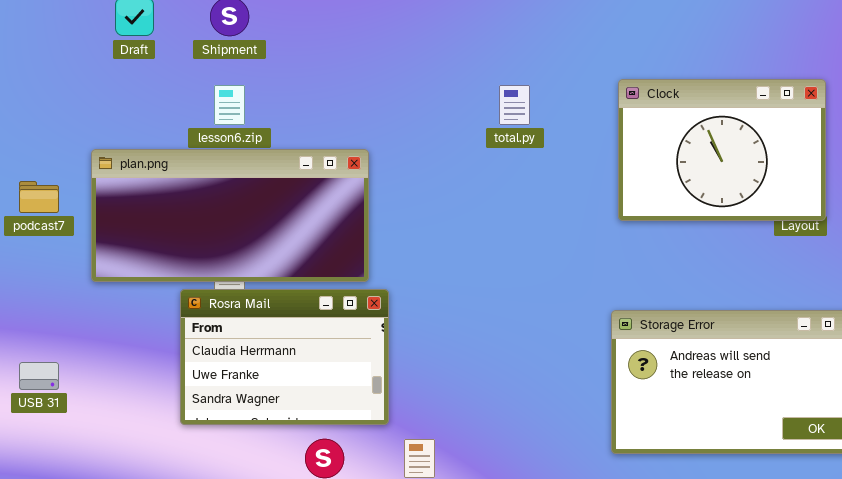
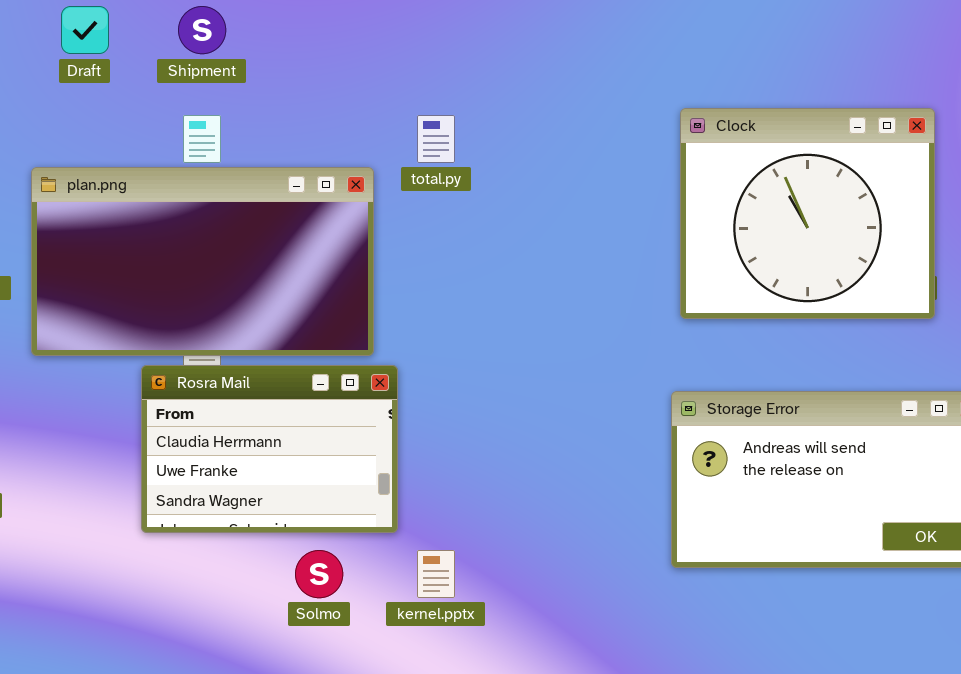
Clock: [618,79,826,221] -> [680,108,935,319], resized
total.py: [499,85,530,125] -> [417,115,455,163], moved
plan.png: [91,149,369,282] -> [31,167,374,356], resized

